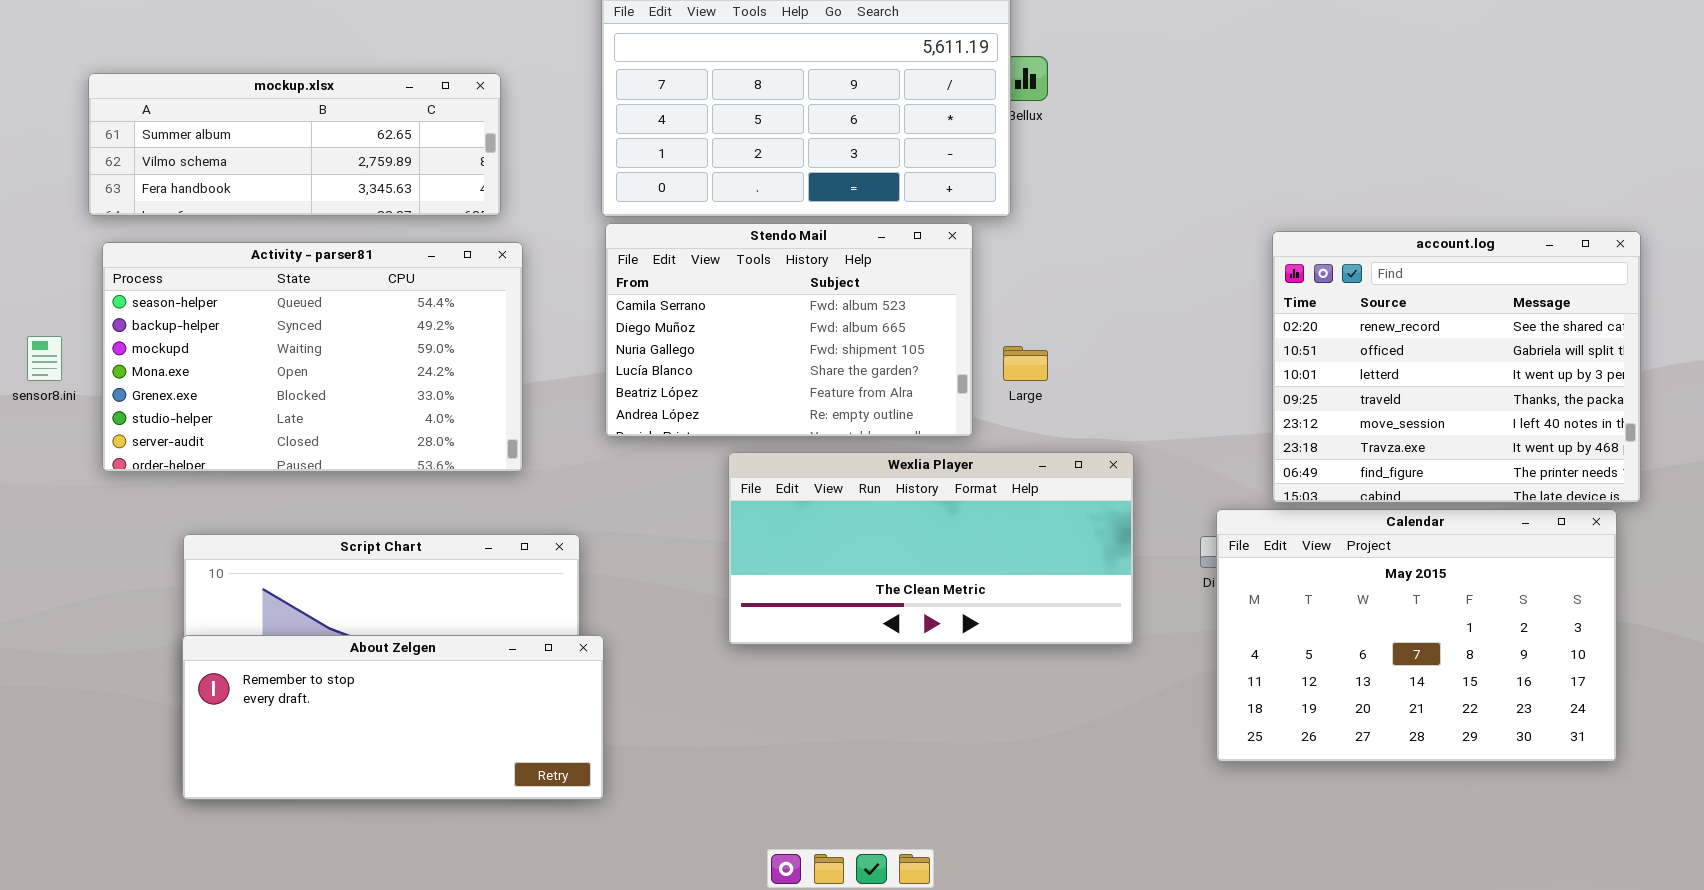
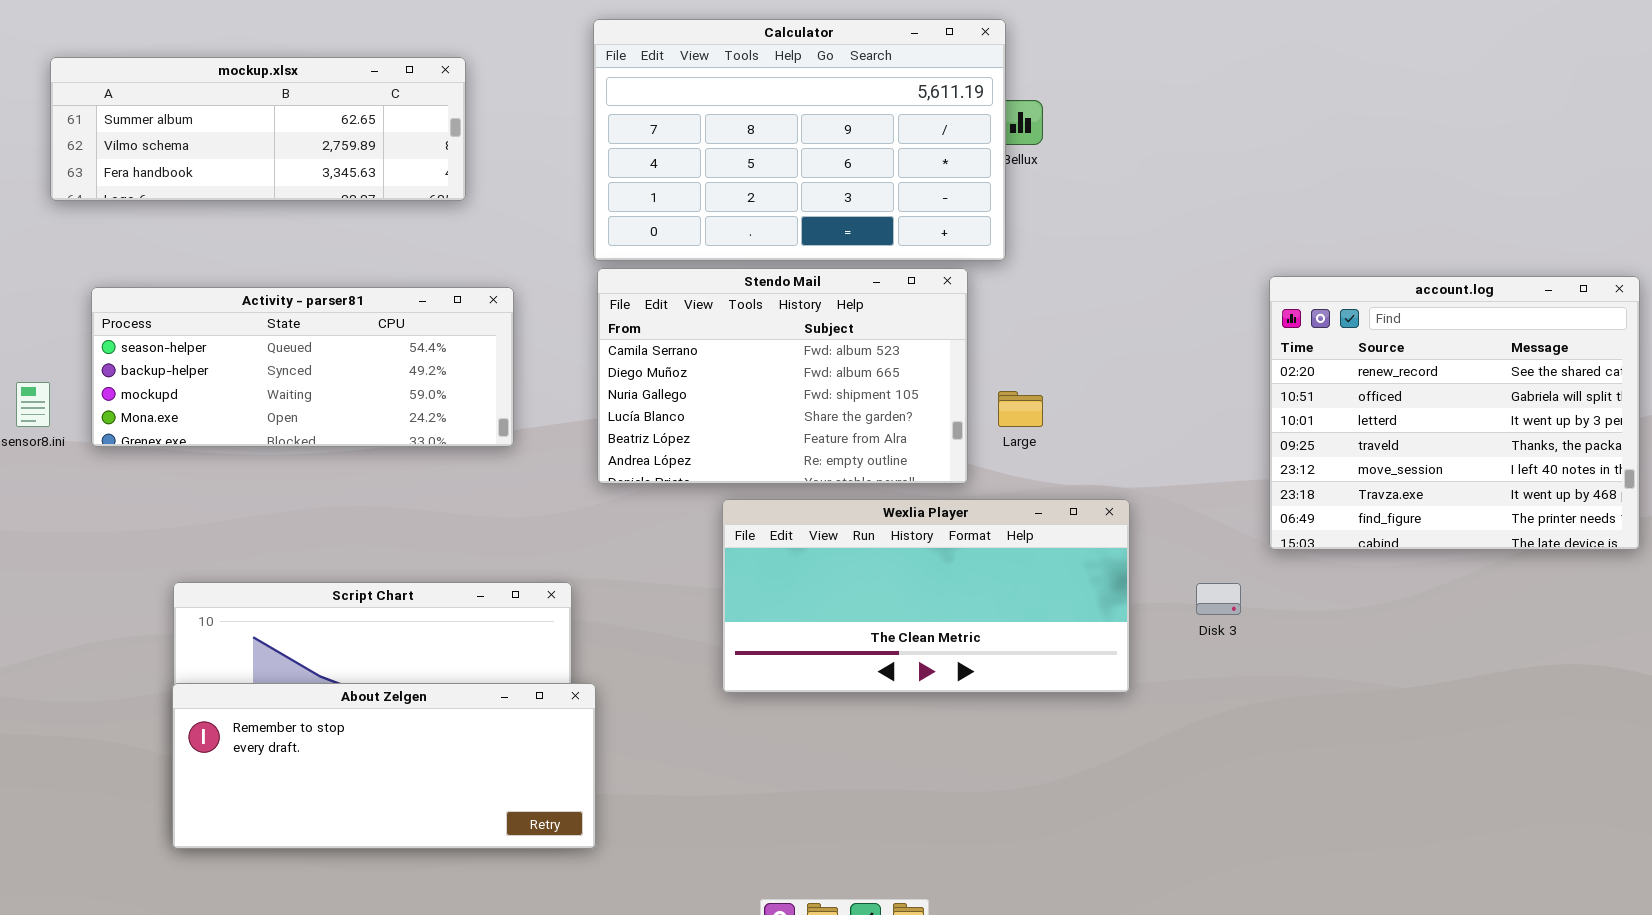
mockup.xlsx: [88,73,501,216] -> [50,57,466,201], moved
Activity - parser81: [102,242,523,472] -> [91,287,514,447], resized
Calendar: [1216,509,1617,762] -> none, closed

